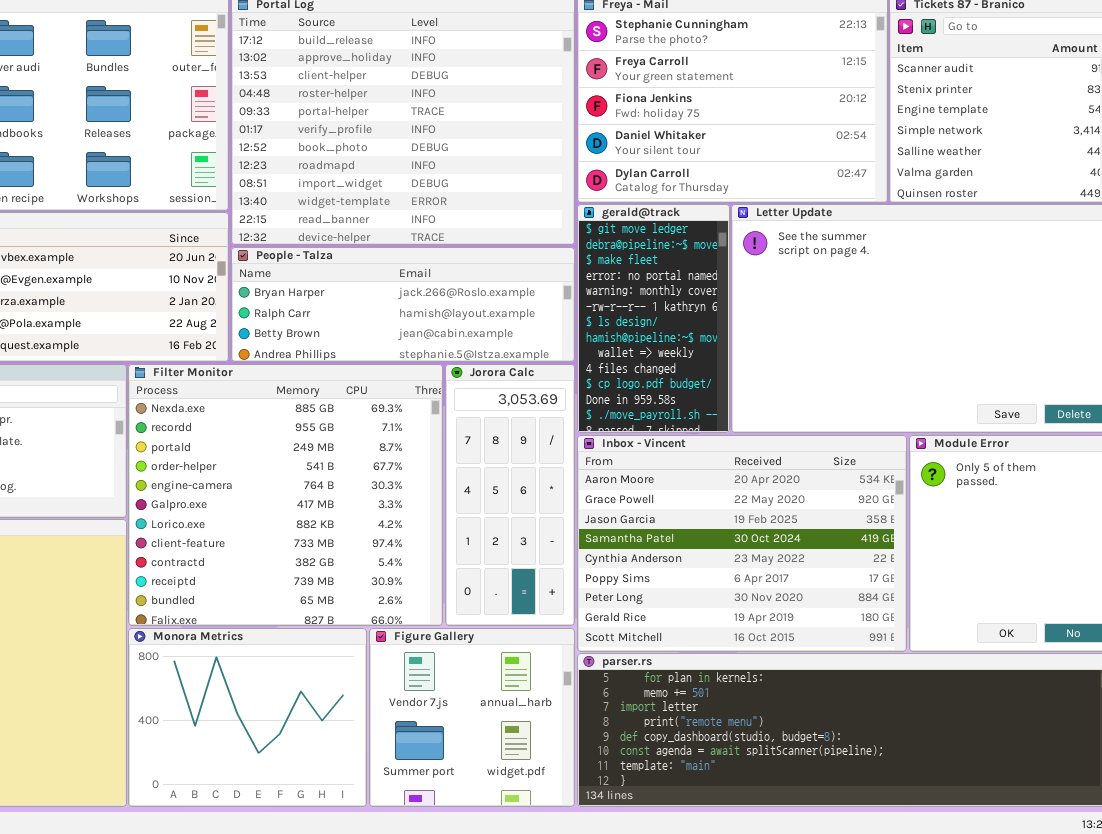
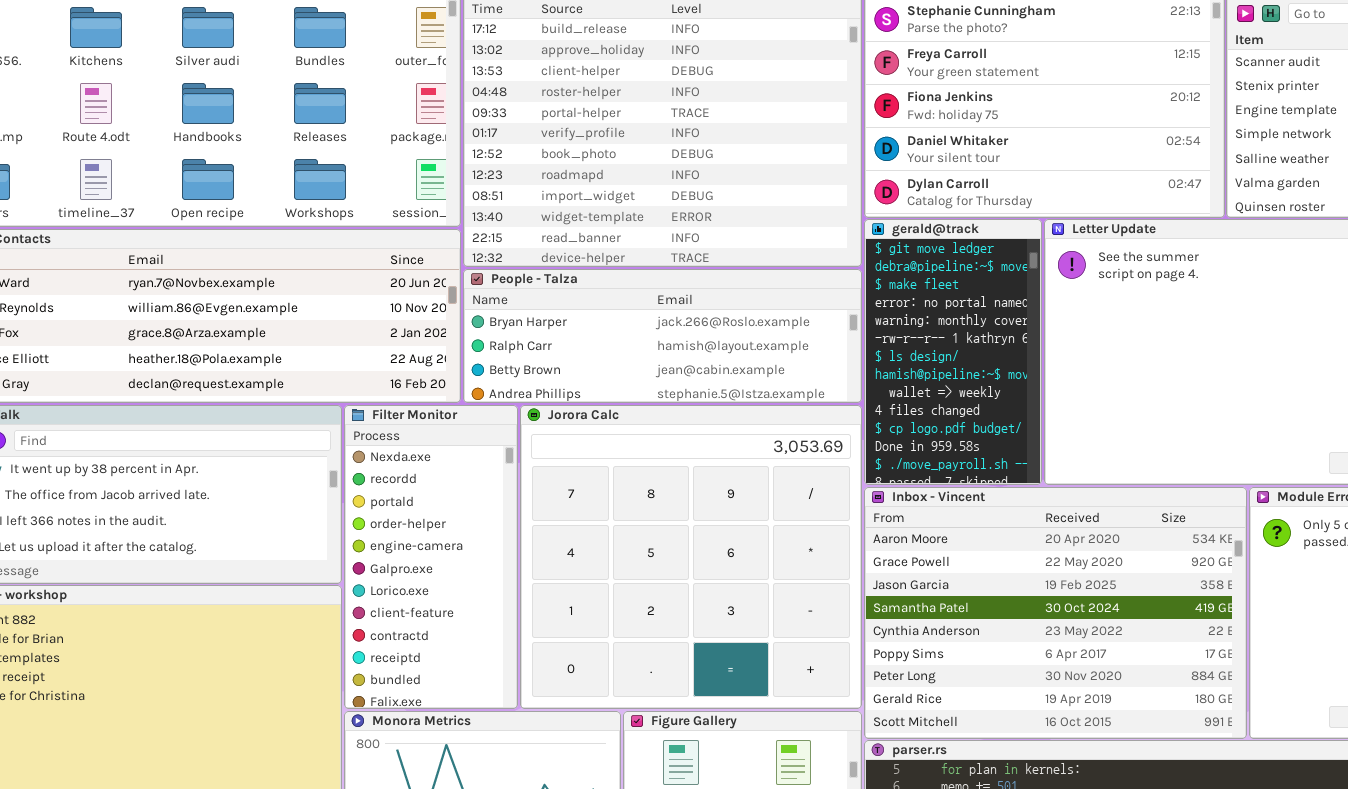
Filter Monitor: [128,364,443,626] -> [344,405,518,709], resized
Jorora Calc: [445,364,575,626] -> [520,405,862,709], resized

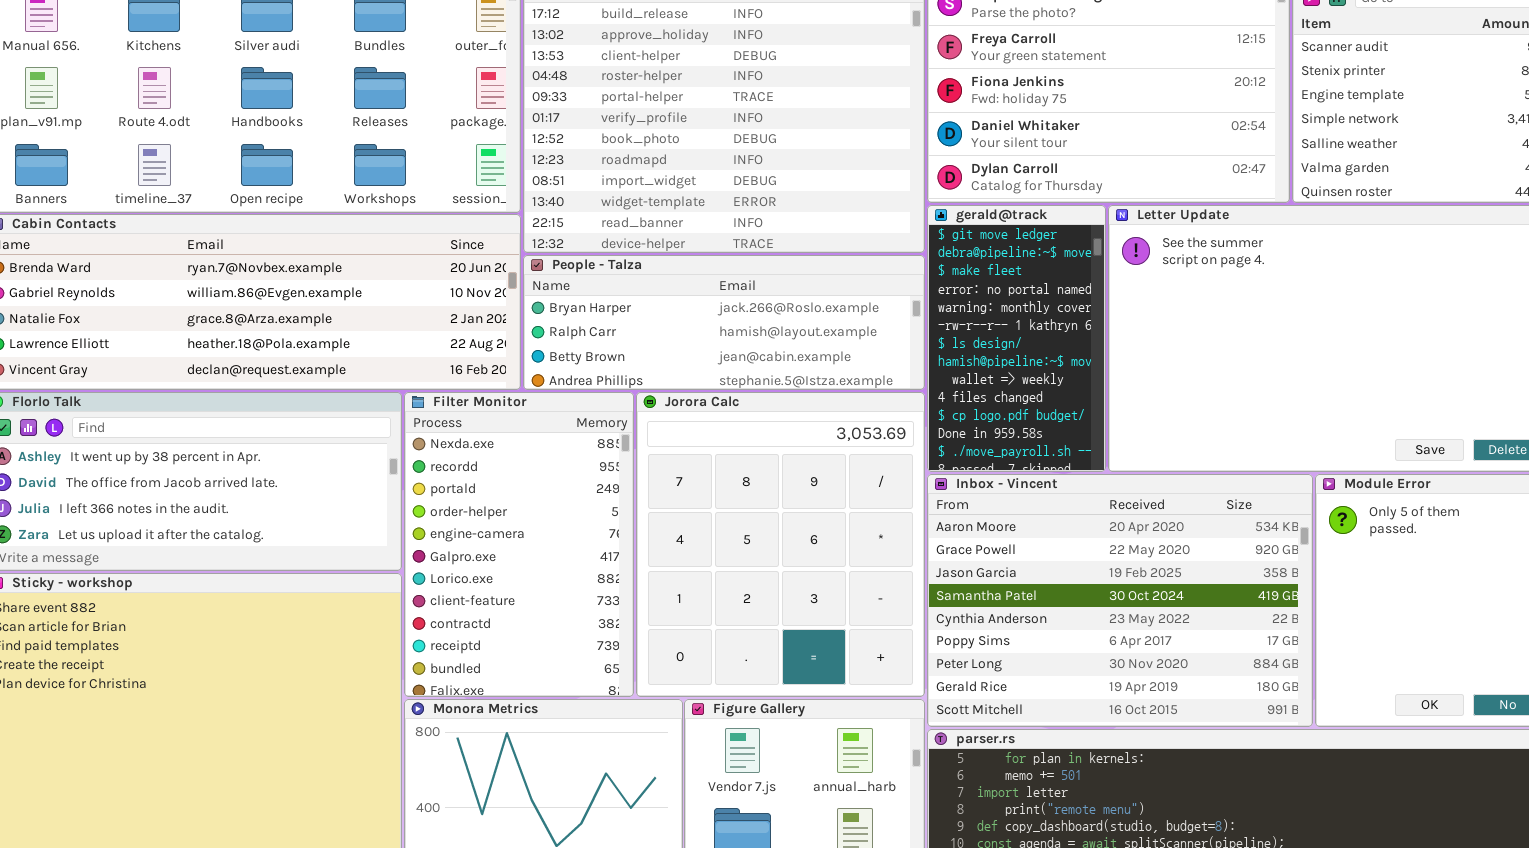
Filter Monitor: [344,405,518,709] -> [404,392,634,697], resized
Jorora Calc: [520,405,862,709] -> [636,392,925,697], resized

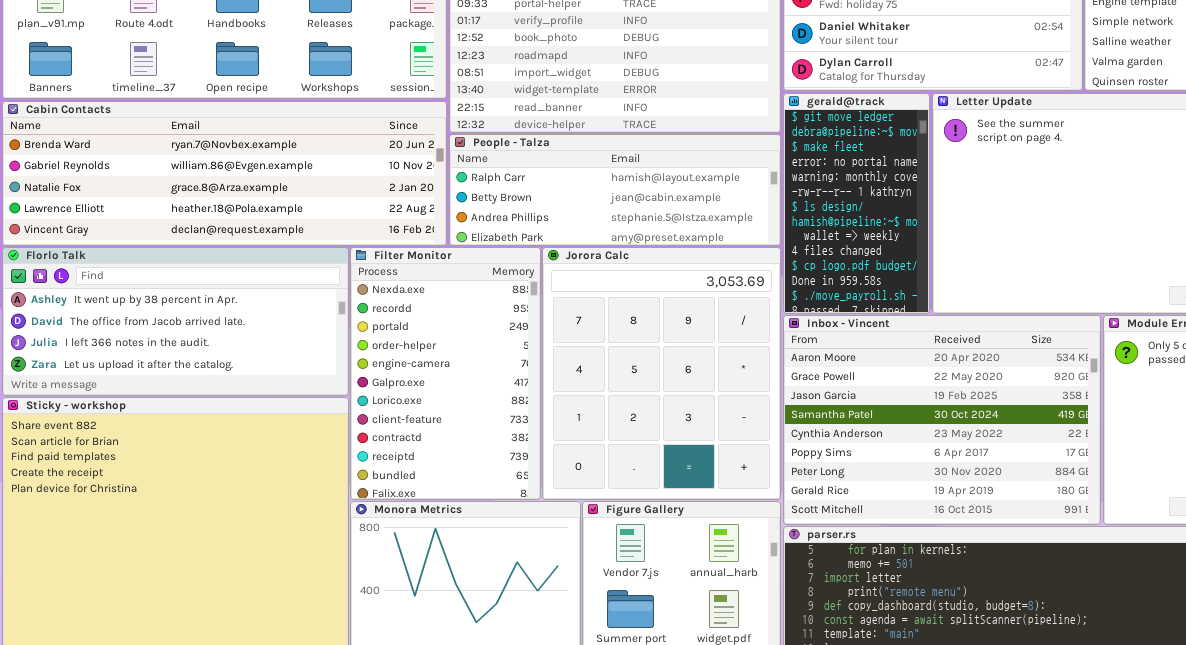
People - Talza: [523,255,925,390] -> [449,134,781,246], scrolled down 1 row

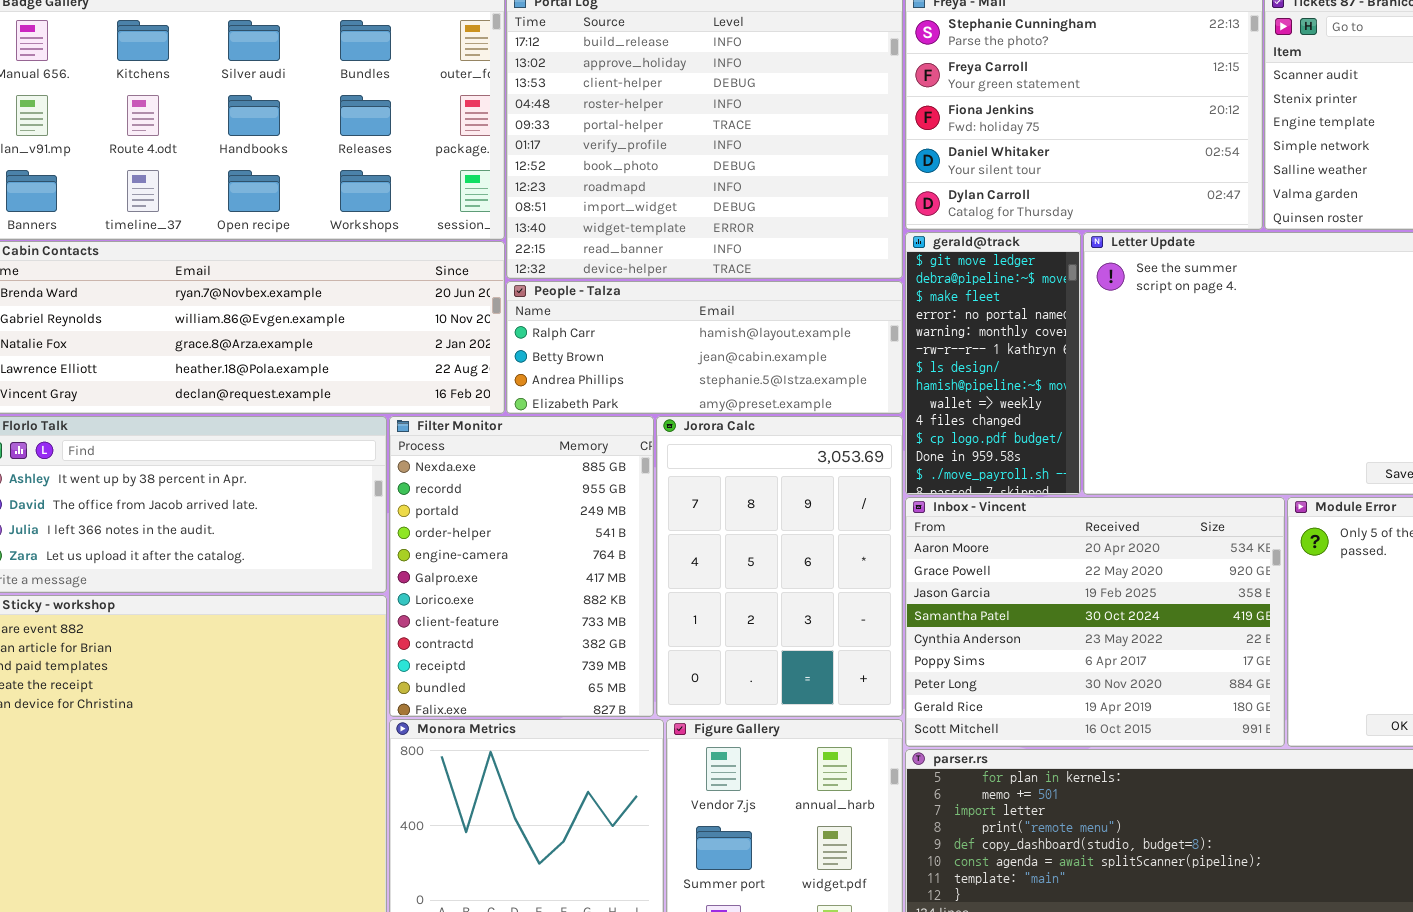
Filter Monitor: [350,247,541,500] -> [389,416,654,717], resized
Jorora Calc: [542,247,781,500] -> [656,416,903,717], resized

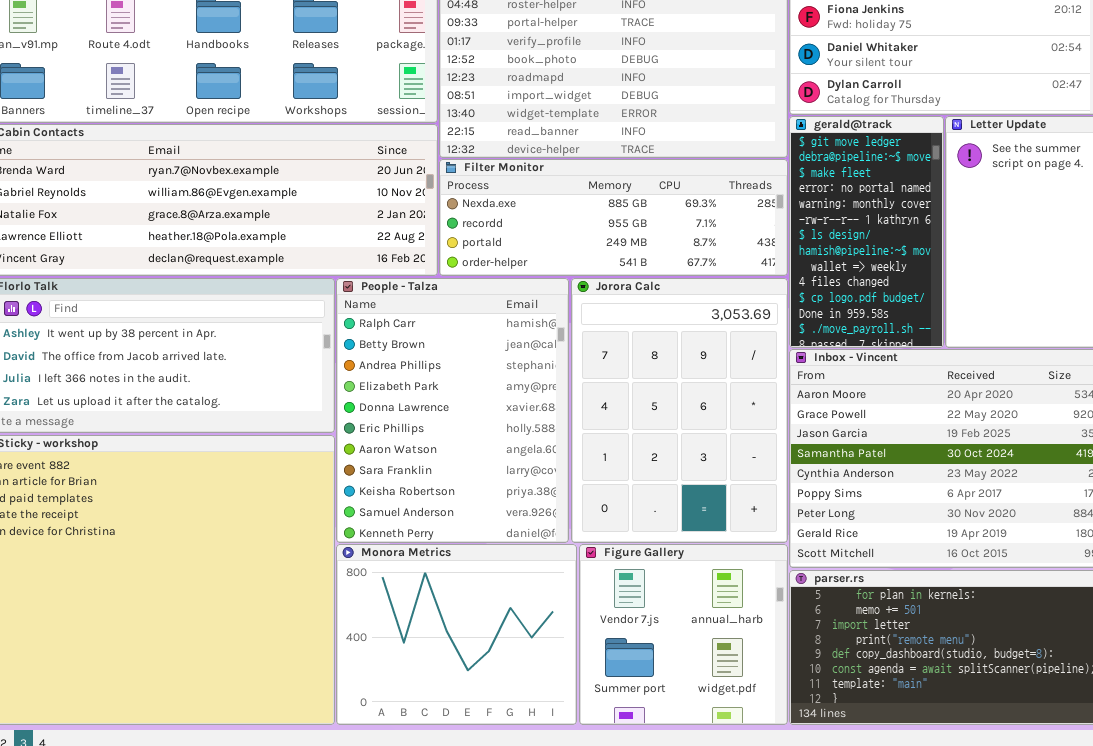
People - Talza: [506,281,903,414] -> [336,278,569,543], moved, resized
Filter Monitor: [389,416,654,717] -> [439,159,788,276], moved, resized

